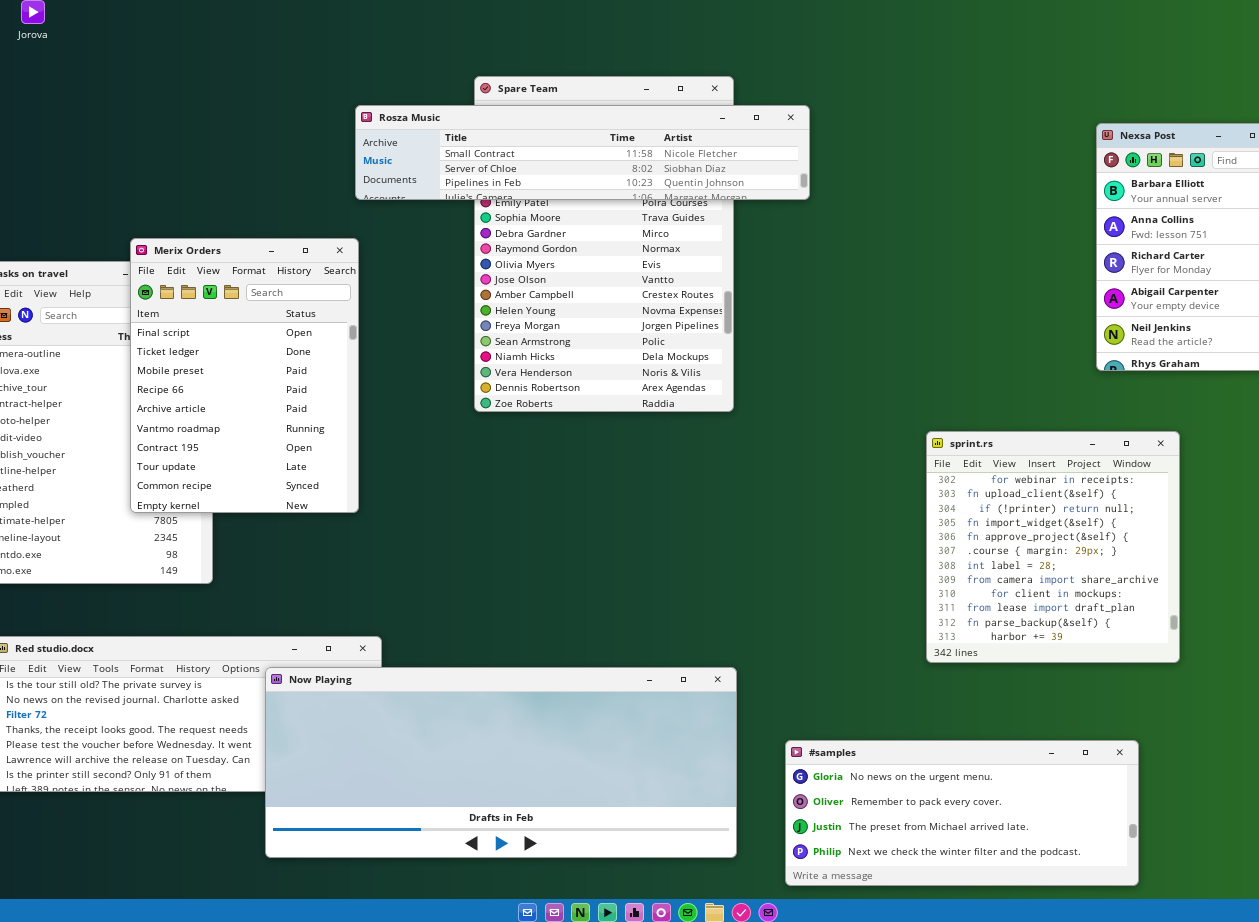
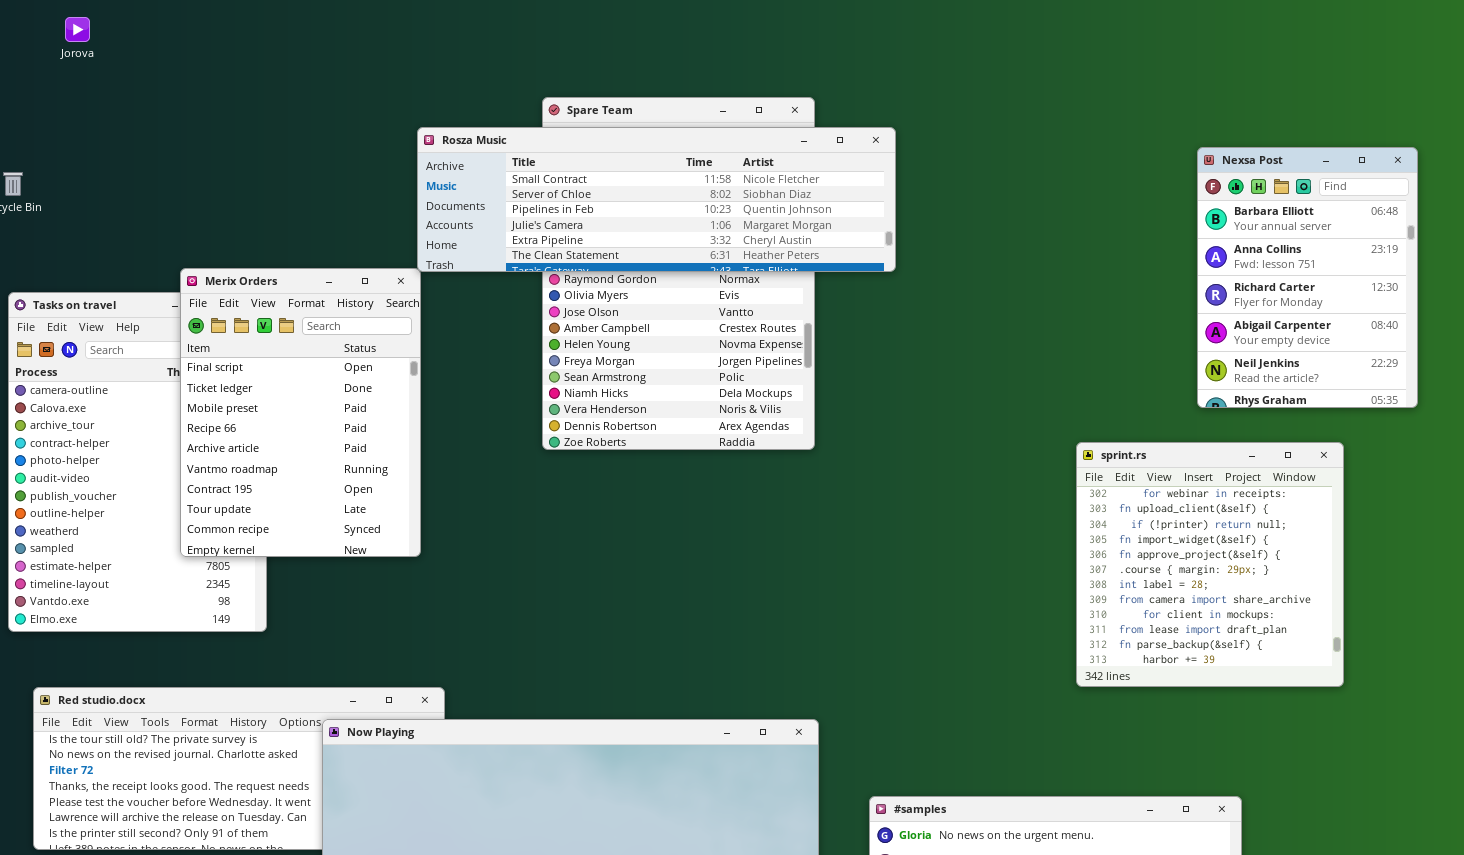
Rosza Music: [355,105,810,200] -> [417,127,896,272], resized
sprint.rs: [926,431,1180,663] -> [1076,442,1344,687], moved

